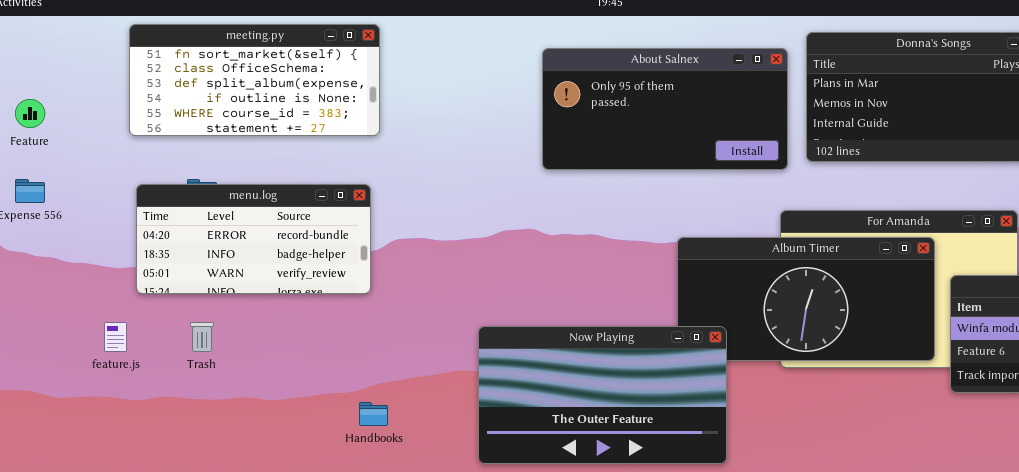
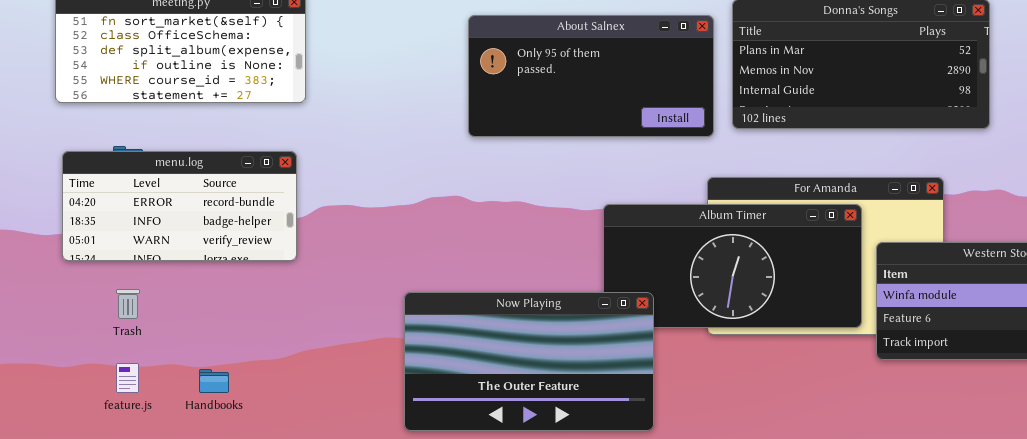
feature.js: [104,322,127,352] -> [116,363,139,393], moved
Handbooks: [359,402,388,426] -> [199,369,229,393], moved

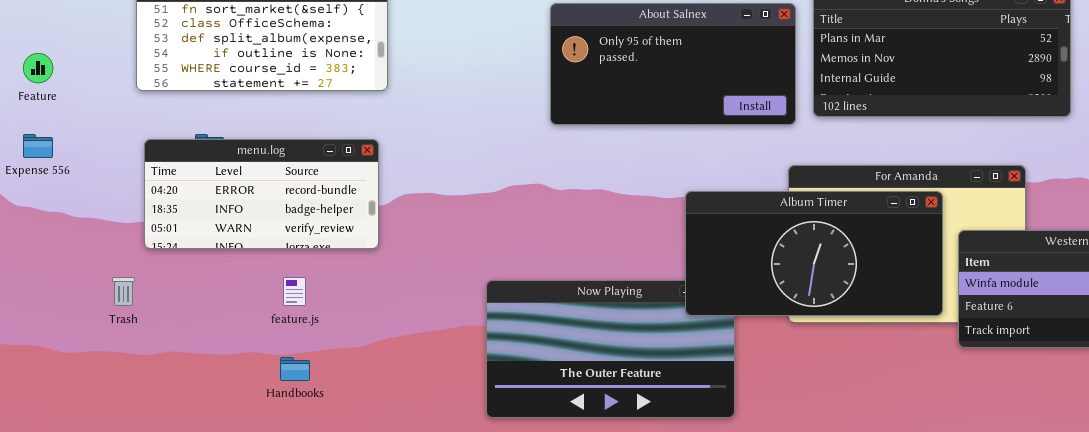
Album Timer: [603,204,862,328] -> [685,191,943,316], raised
Trash: [116,289,140,319] -> [112,277,135,306], moved
feature.js: [116,363,139,393] -> [283,277,306,306], moved

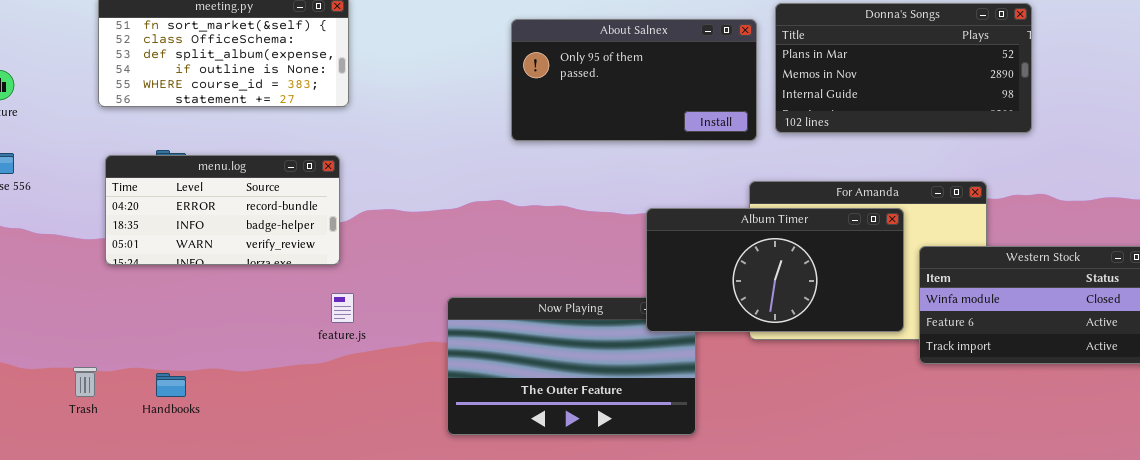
Trash: [112,277,135,306] -> [73,367,97,397], moved
feature.js: [283,277,306,306] -> [331,293,354,323], moved
Handbooks: [280,357,310,381] -> [156,373,186,397], moved

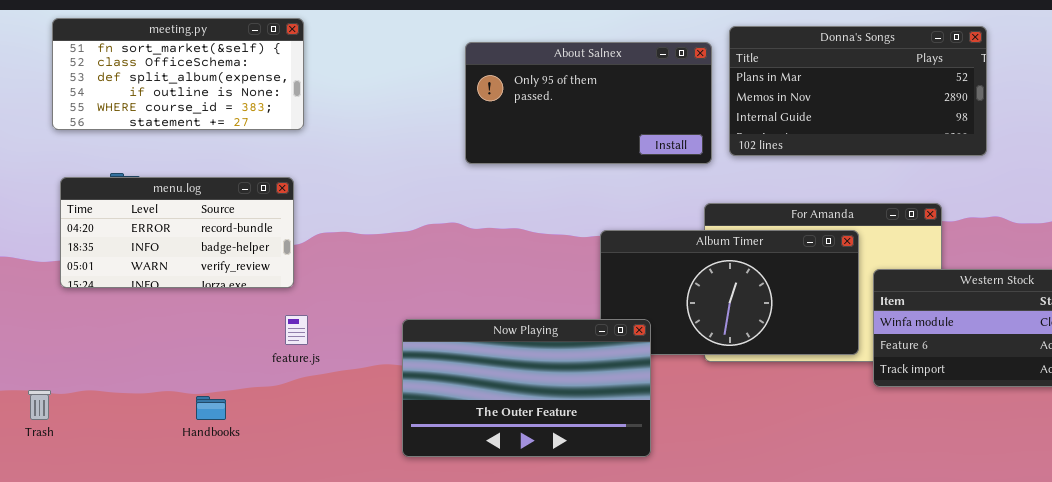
Now Playing: [447,297,696,435] -> [402,319,651,457], raised
Handbooks: [156,373,186,397] -> [196,396,226,420], moved

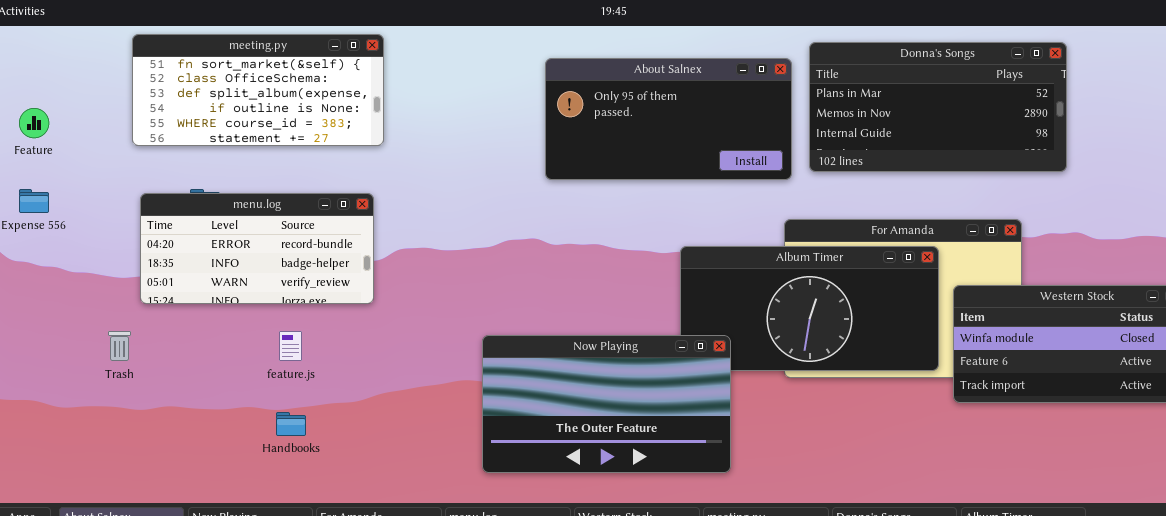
feature.js: [285,315,308,345] -> [279,331,302,361], moved
Trash: [28,390,51,420] -> [108,331,131,361], moved

